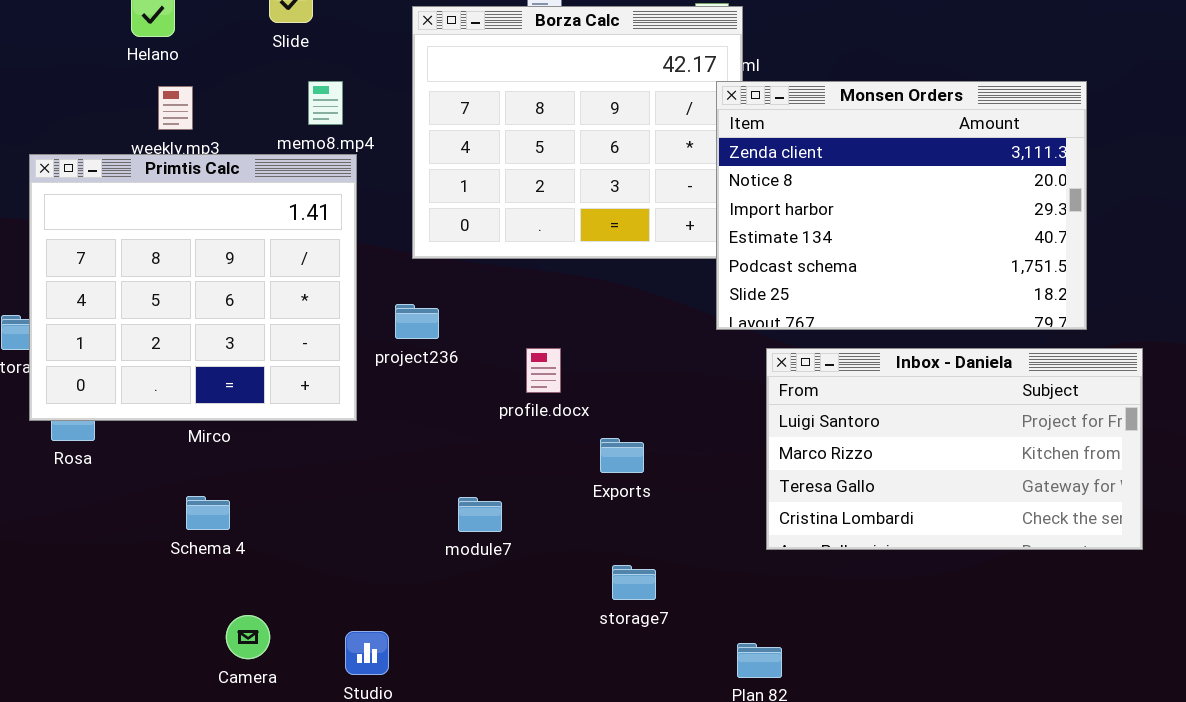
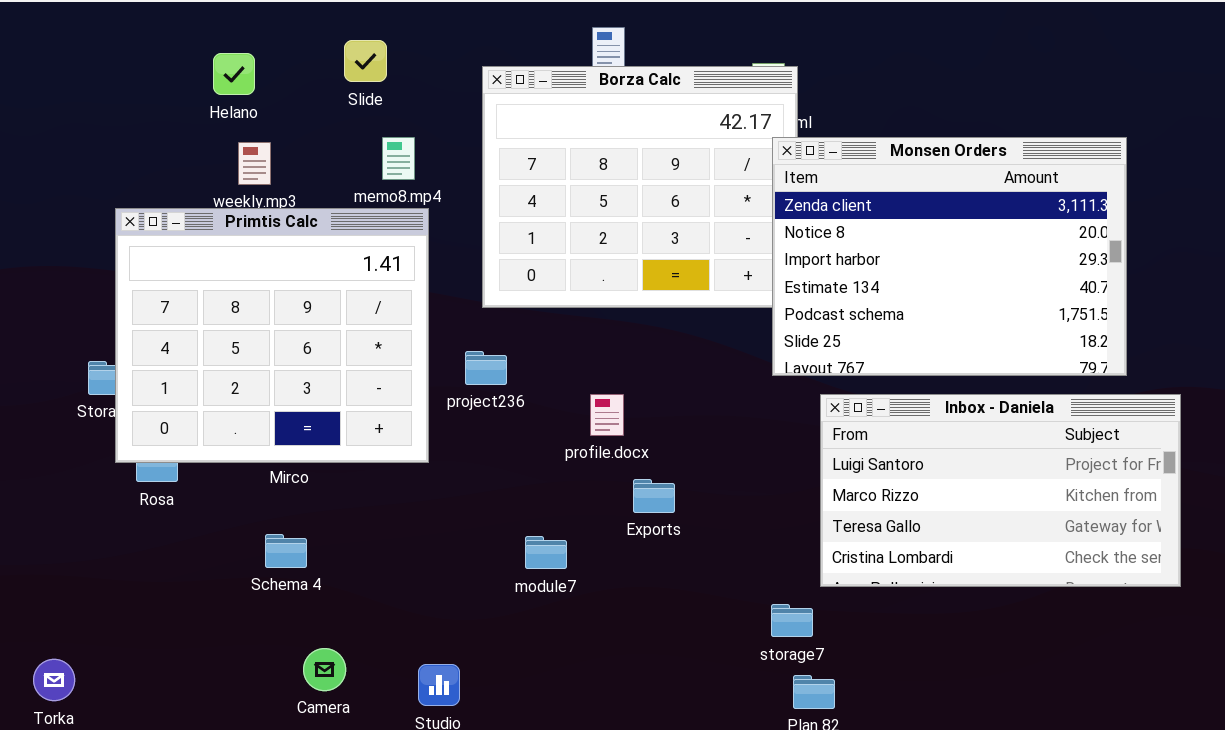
Exports: [600,438,644,473] -> [633,479,675,513], moved
storage7: [612,565,656,600] -> [771,604,813,637], moved

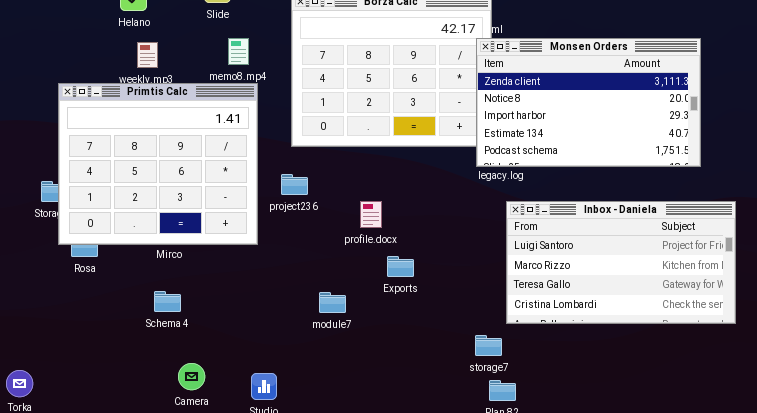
Monsen Orders: [772,137,1127,376] -> [476,38,701,167], resized

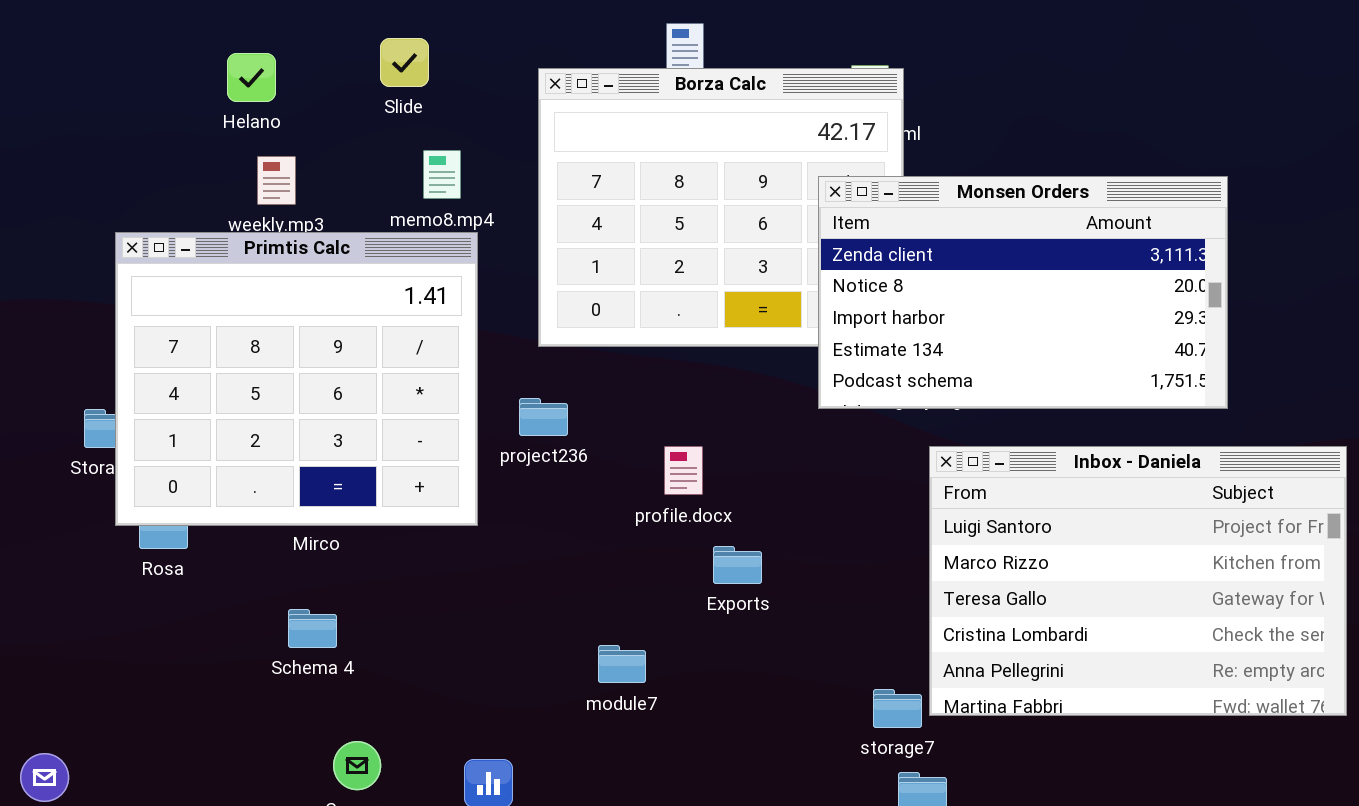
Monsen Orders: [476,38,701,167] -> [818,176,1228,409], moved
Inbox - Daniela: [506,201,736,324] -> [929,446,1347,716], resized
module7: [319,292,346,313] -> [598,645,646,683], moved

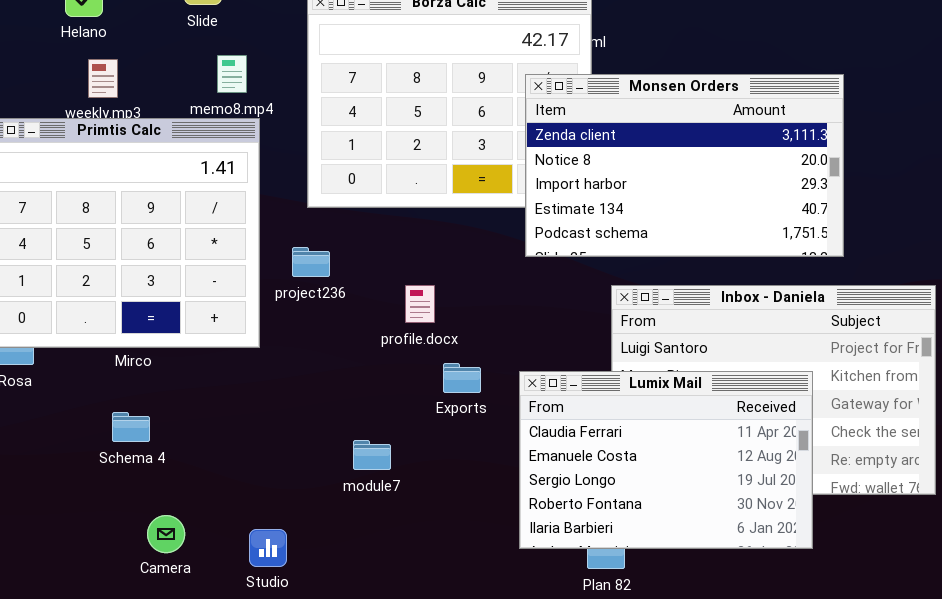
Lumix Mail: none -> [519,371,813,549], opened

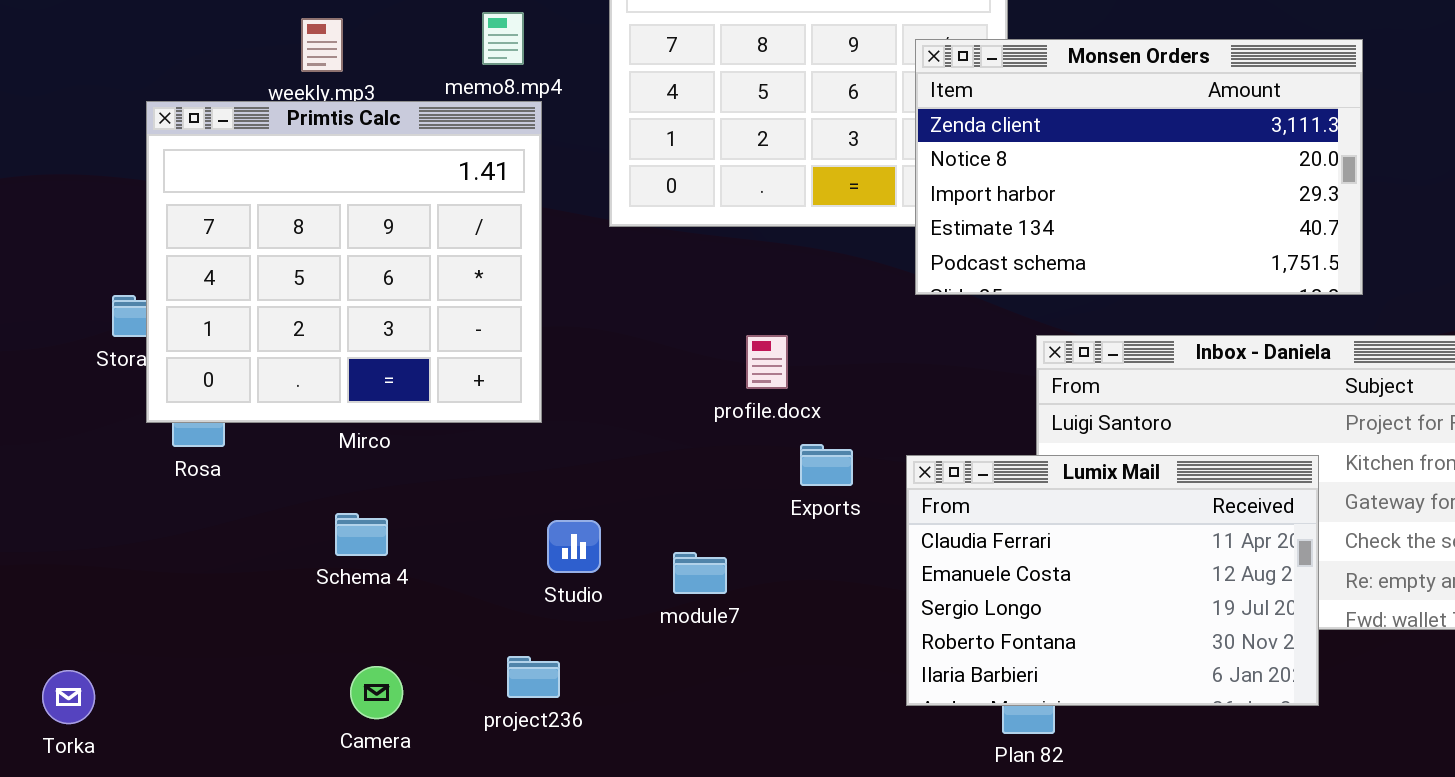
project236: [292,247,330,277] -> [507,656,560,698], moved
Camera: [147,515,185,553] -> [350,666,403,719], moved
Studio: [249,529,287,567] -> [547,520,601,573], moved

